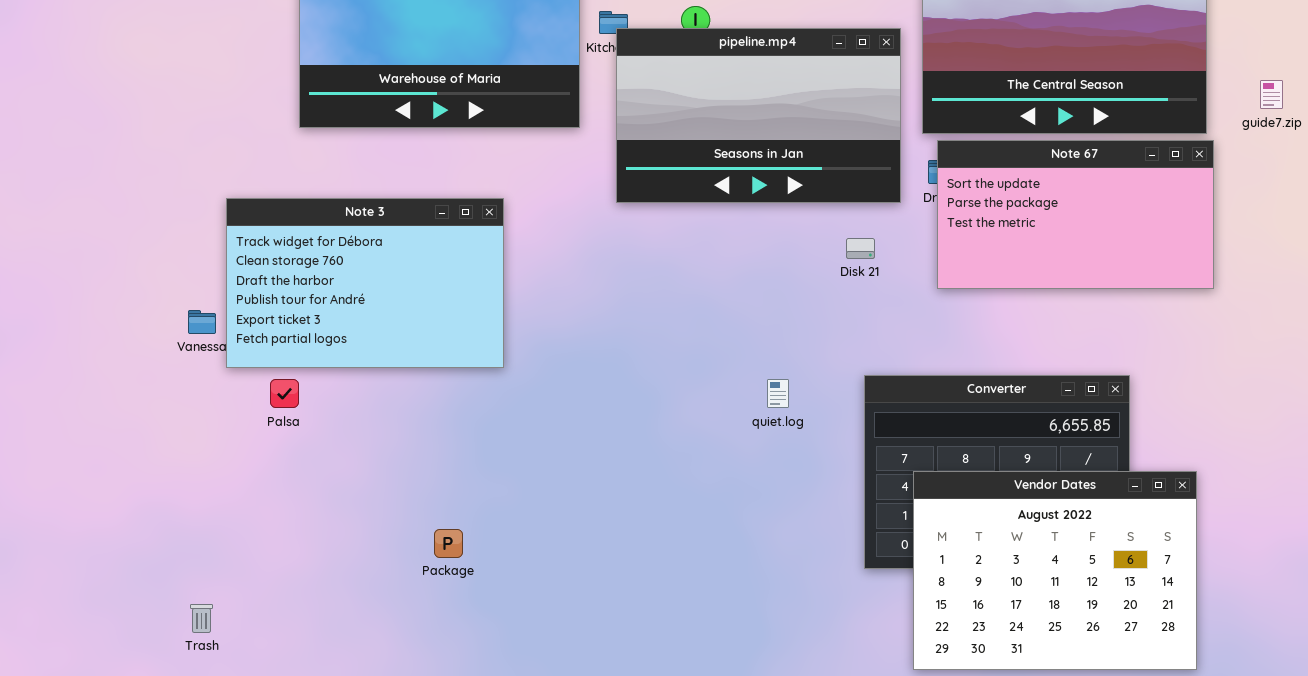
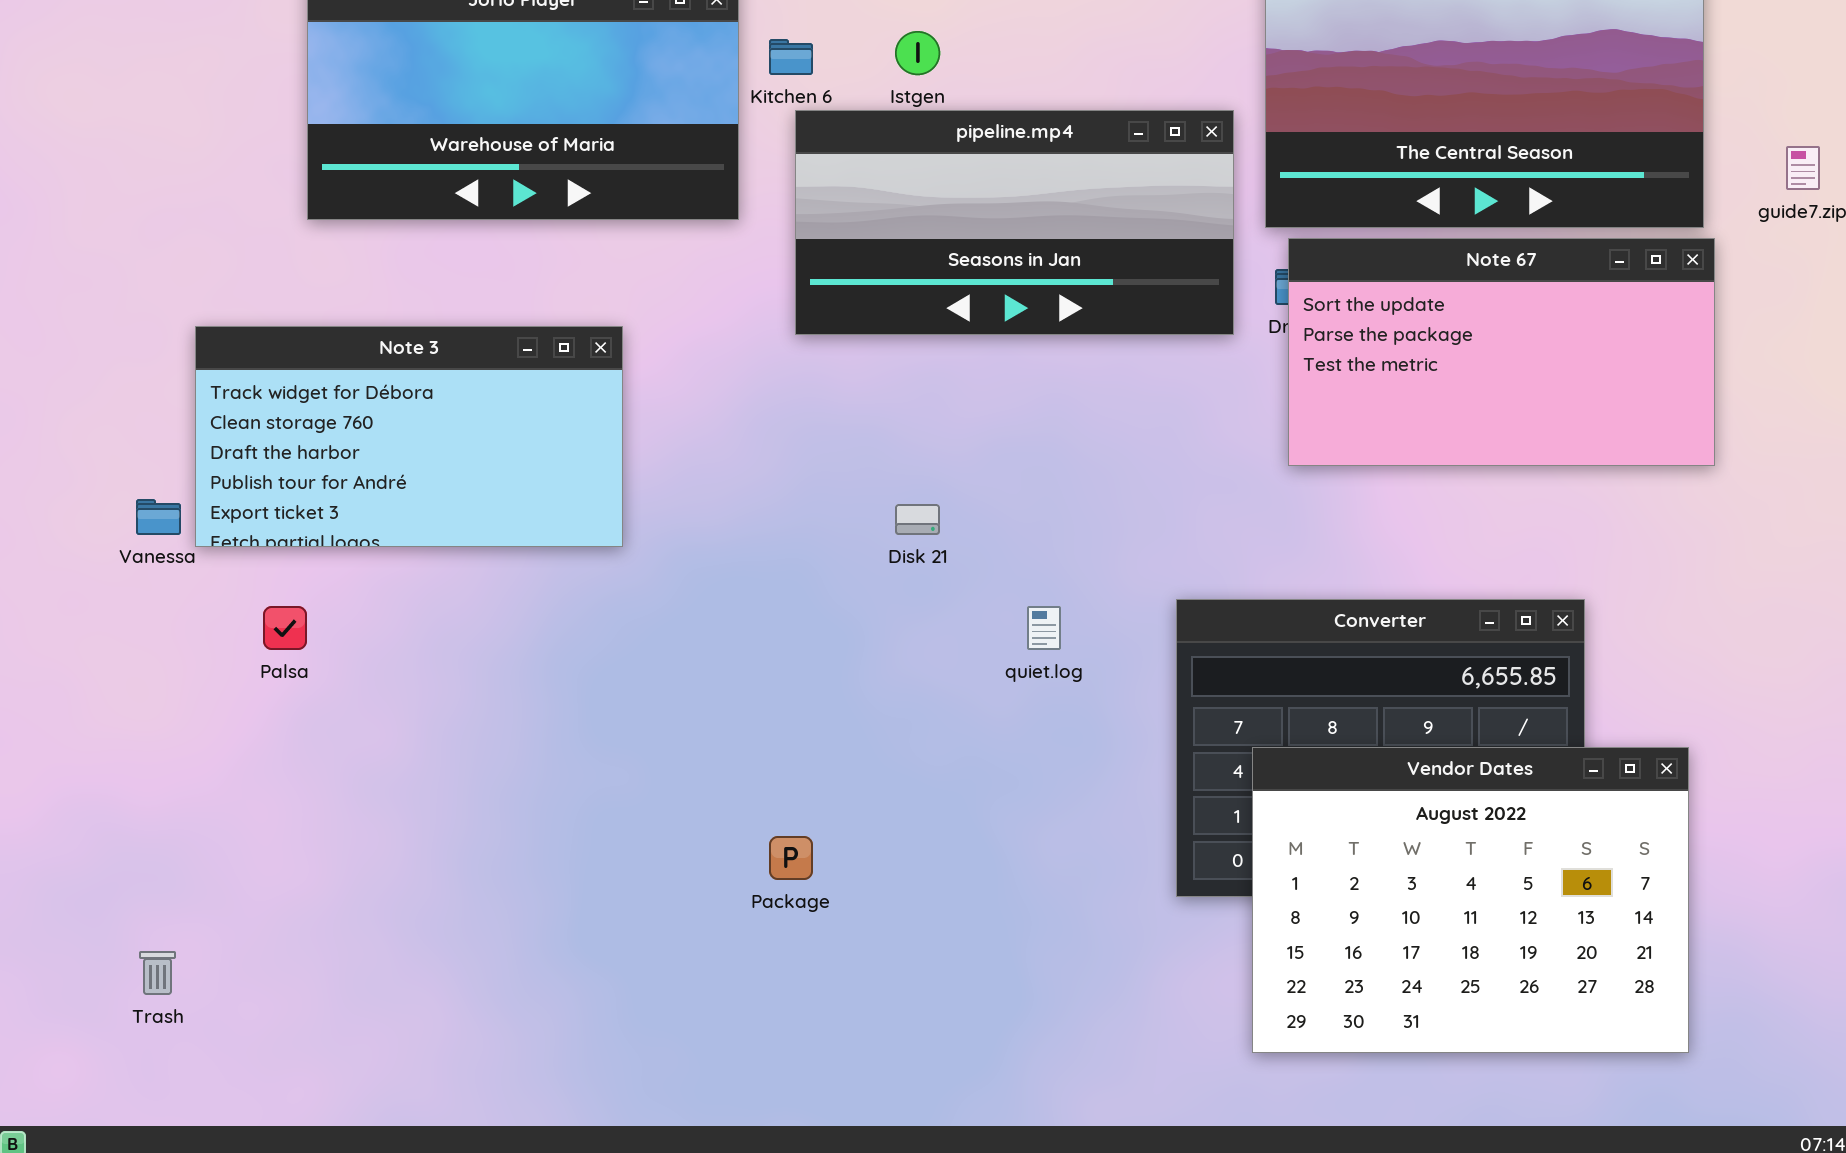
pipeline.mp4: [616,28,901,203] -> [795,110,1234,335], resized
Note 3: [226,198,504,368] -> [195,326,623,547], resized
Disk 21: [846,238,875,259] -> [895,504,940,535], moved
Package: [434,529,463,558] -> [769,836,813,880], moved

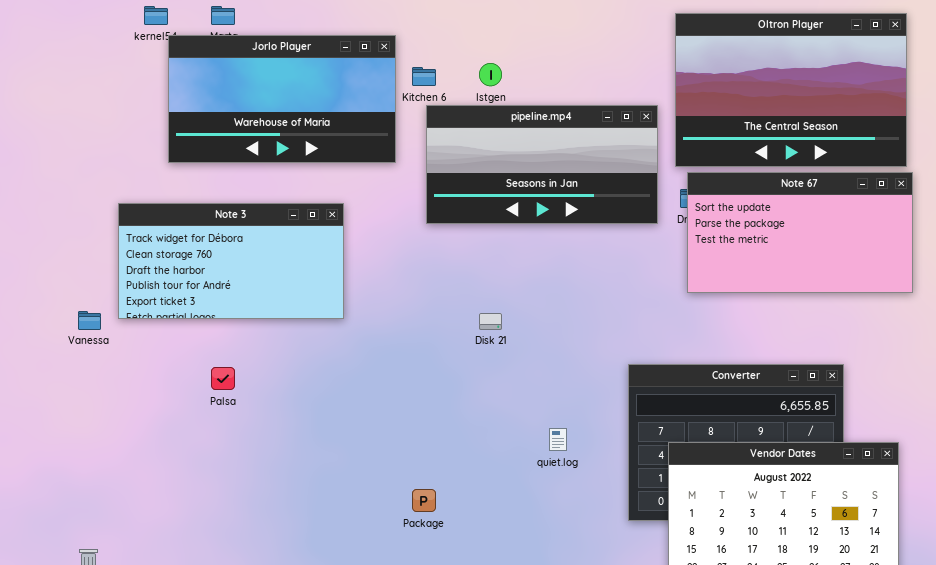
Note 3: [195,326,623,547] -> [118,203,344,319], moved
Palsa: [263,606,307,650] -> [211,367,235,390], moved
quiet.log: [1027,606,1061,650] -> [549,428,567,451], moved

